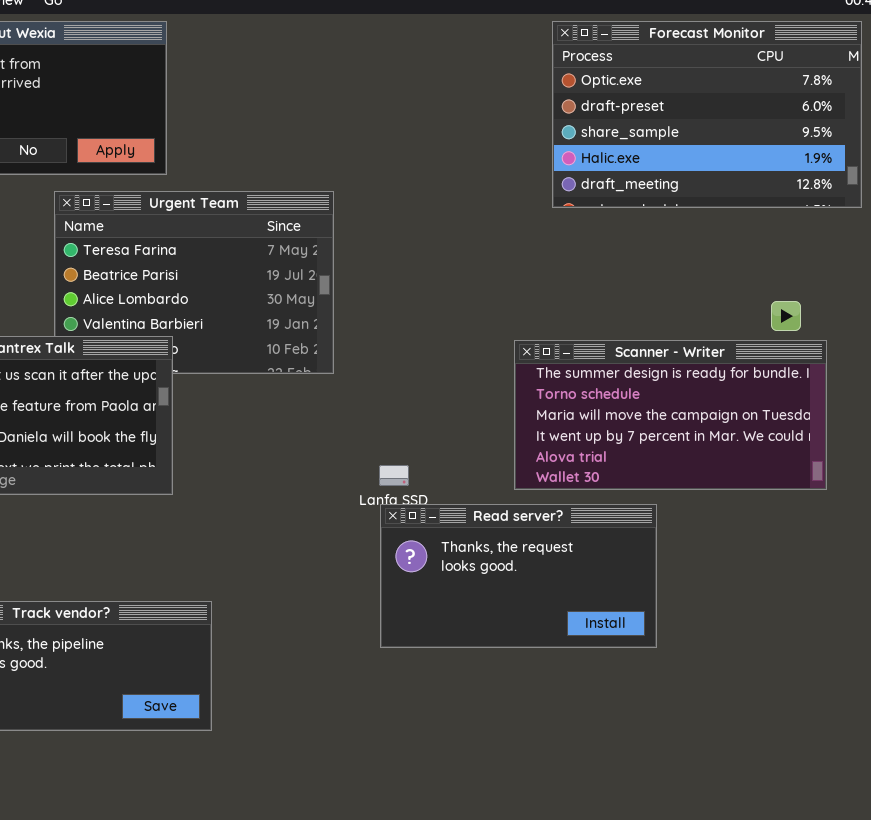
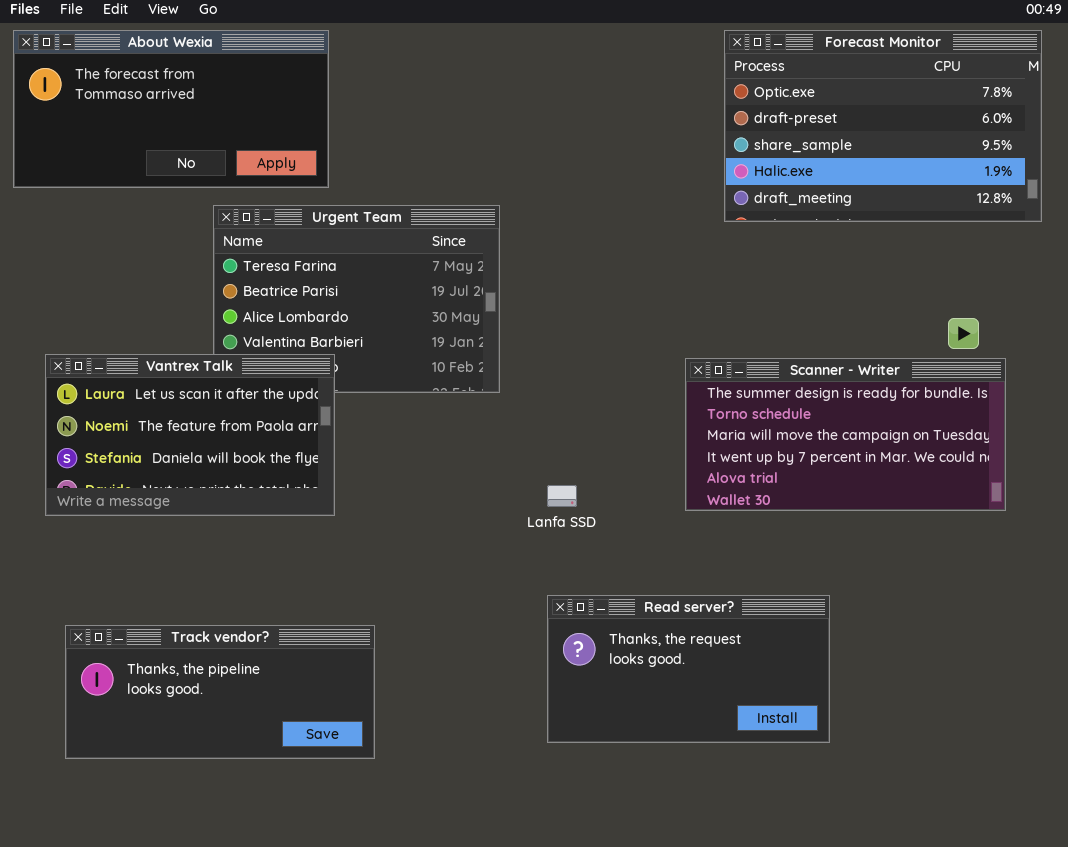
Read server?: [380,504,657,648] -> [547,595,830,743], moved

